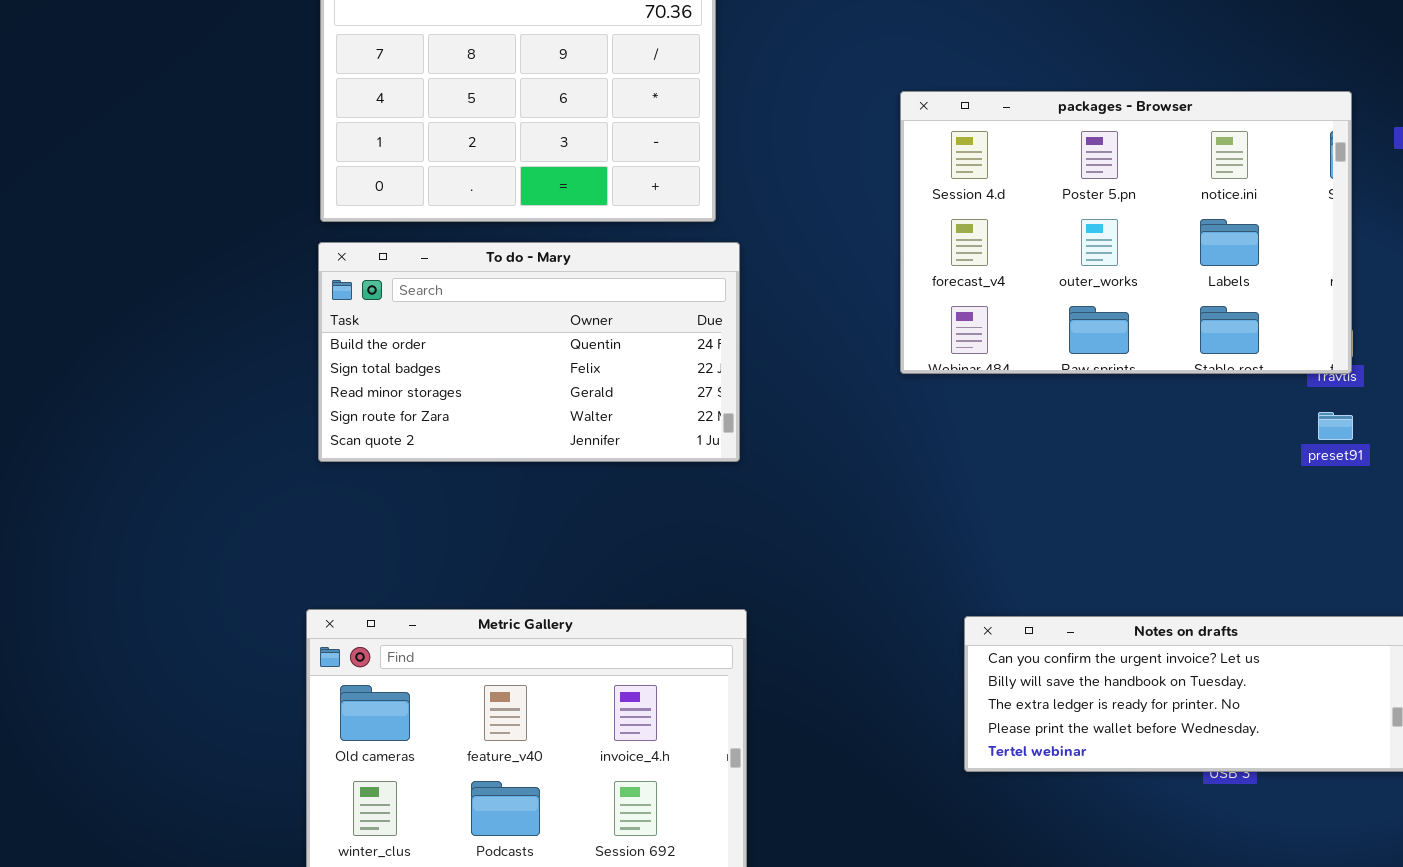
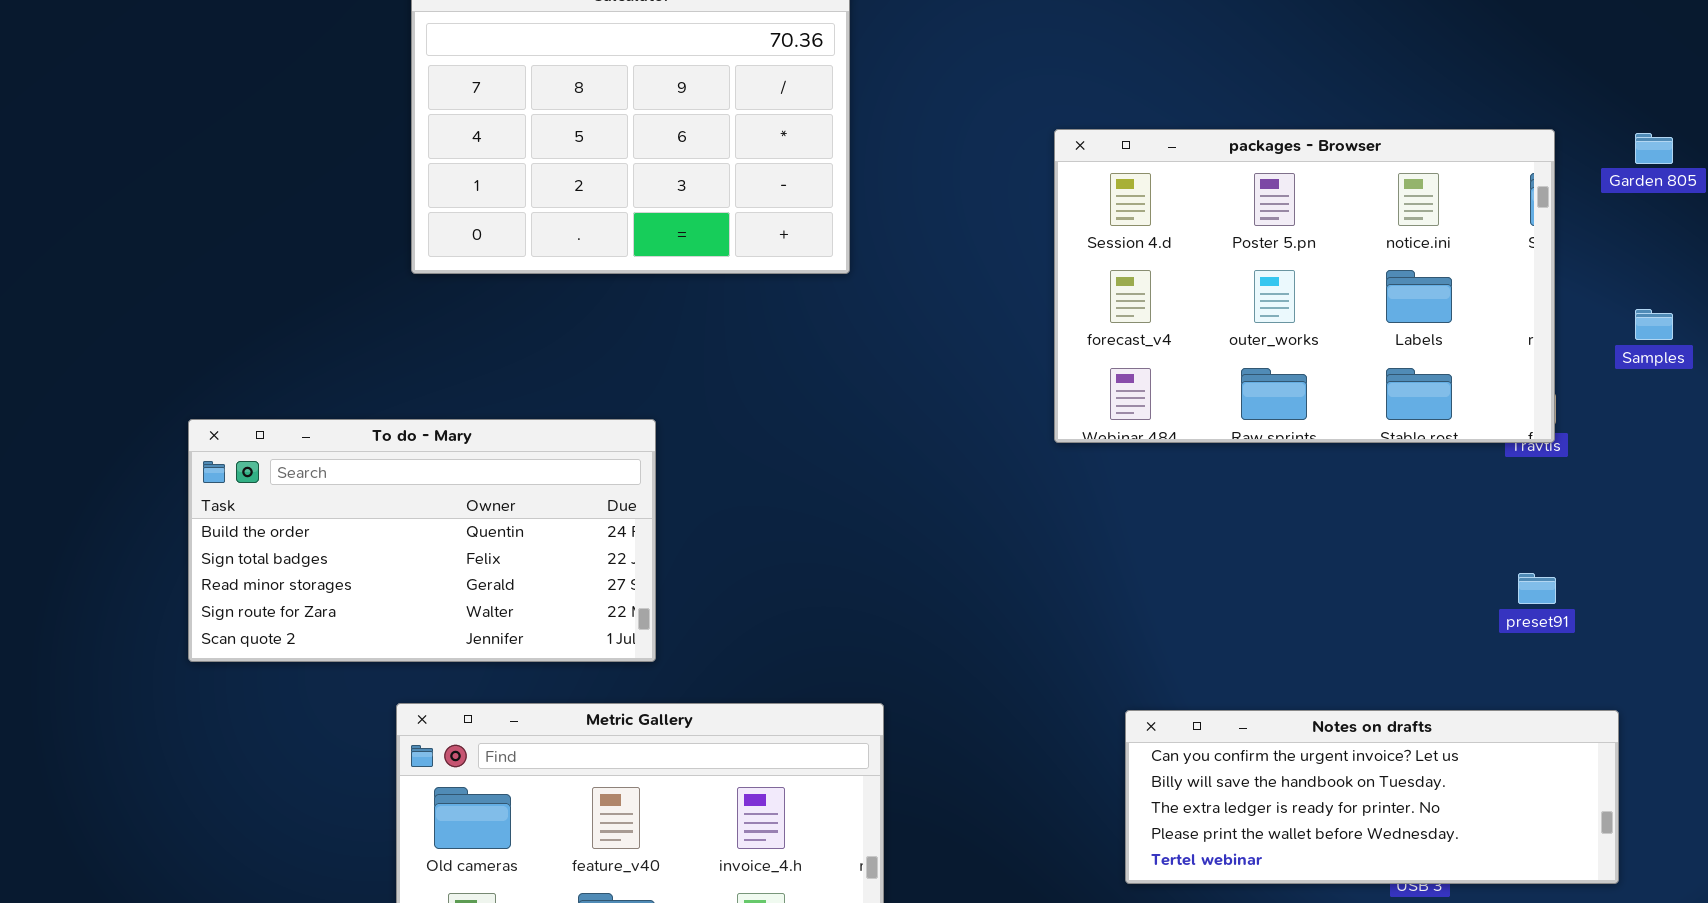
To do - Mary: [318,242,740,462] -> [188,419,656,662], moved
preset91: [1318,412,1353,440] -> [1518,573,1556,604], moved

